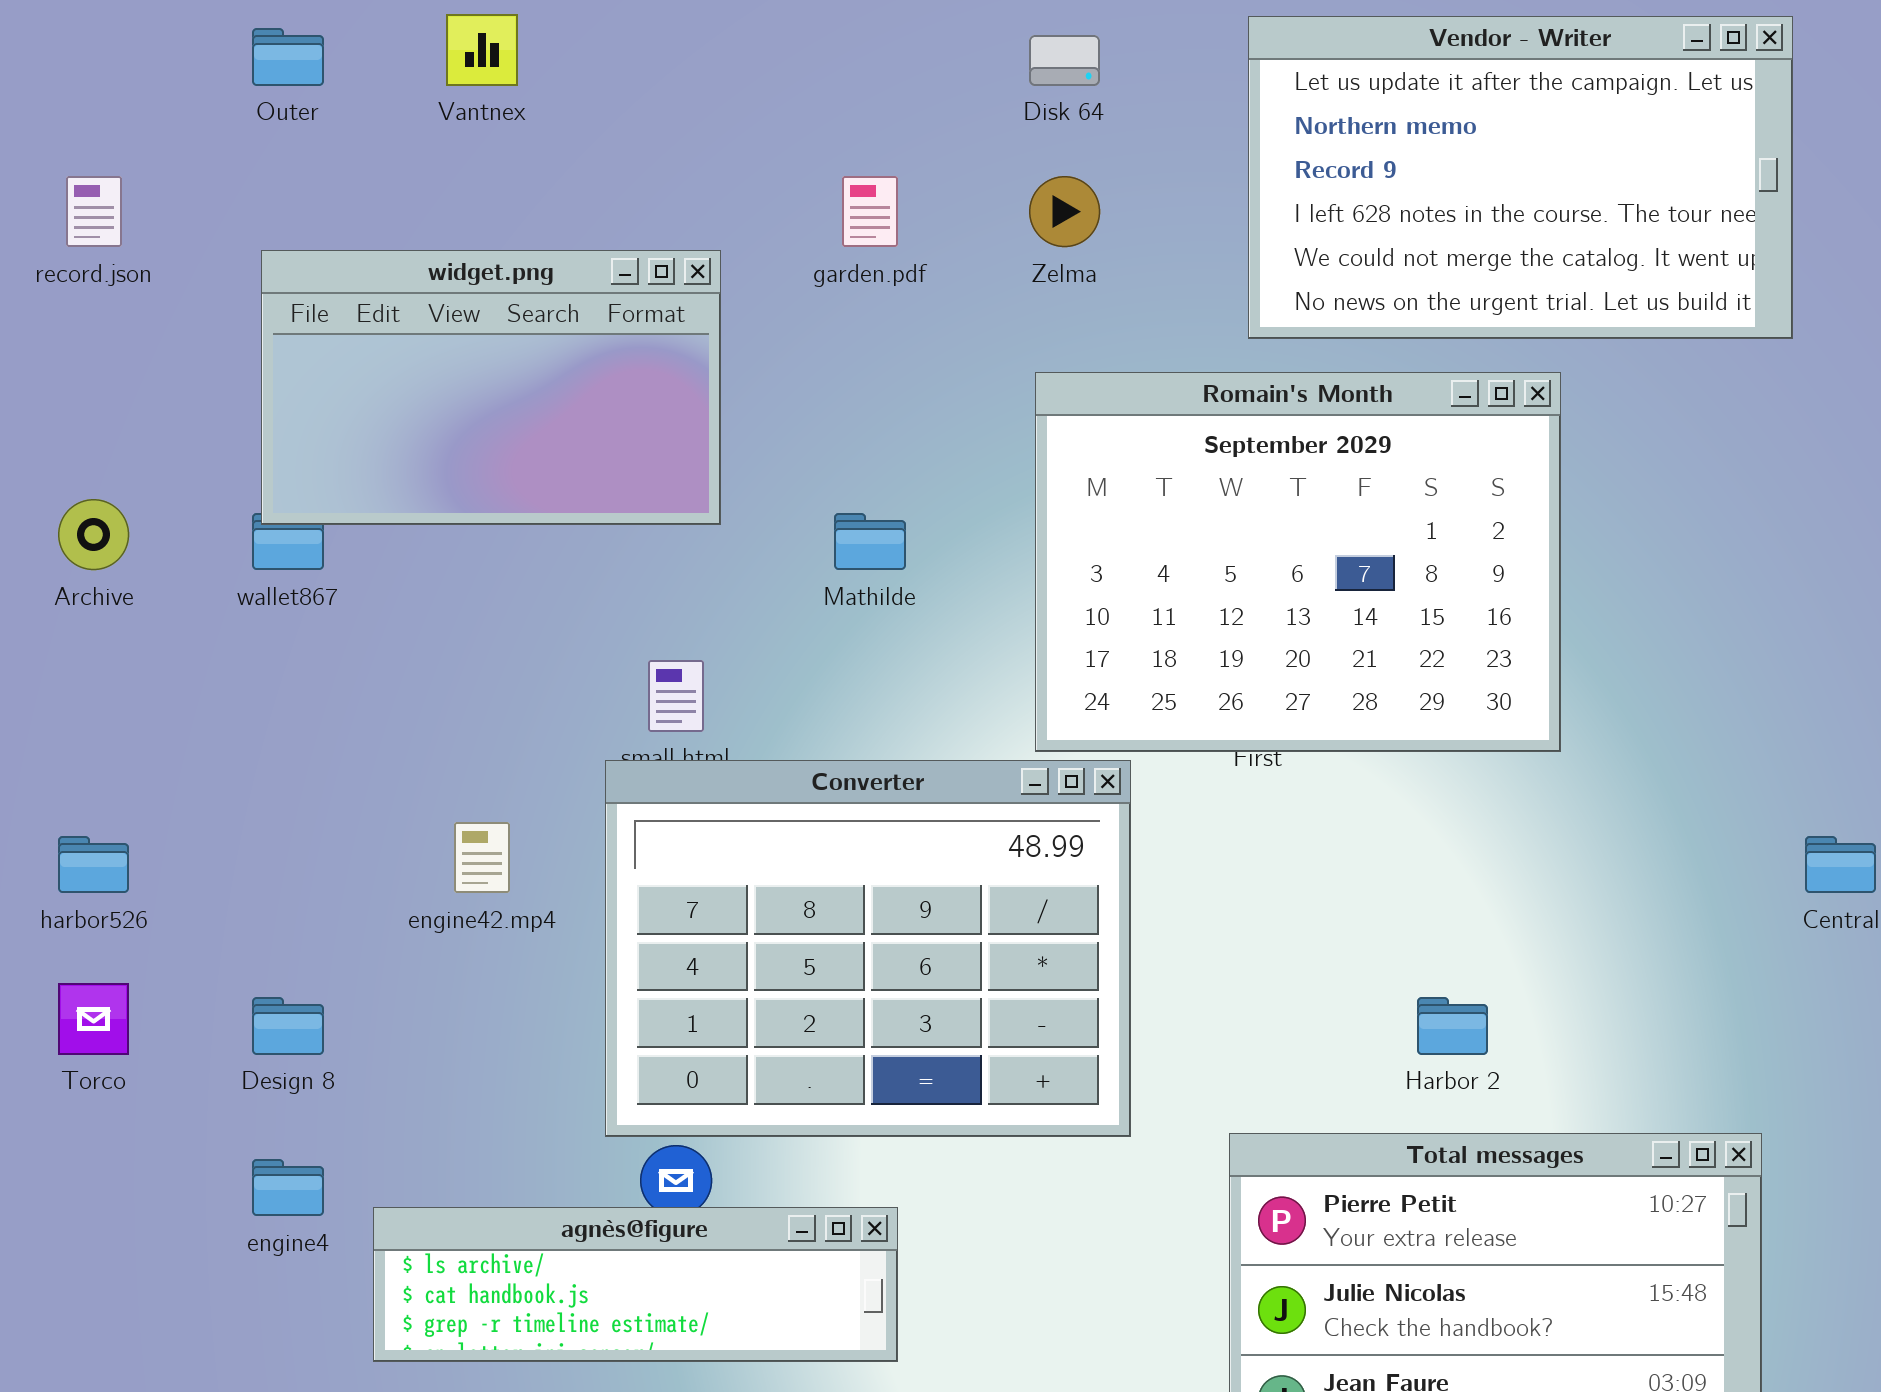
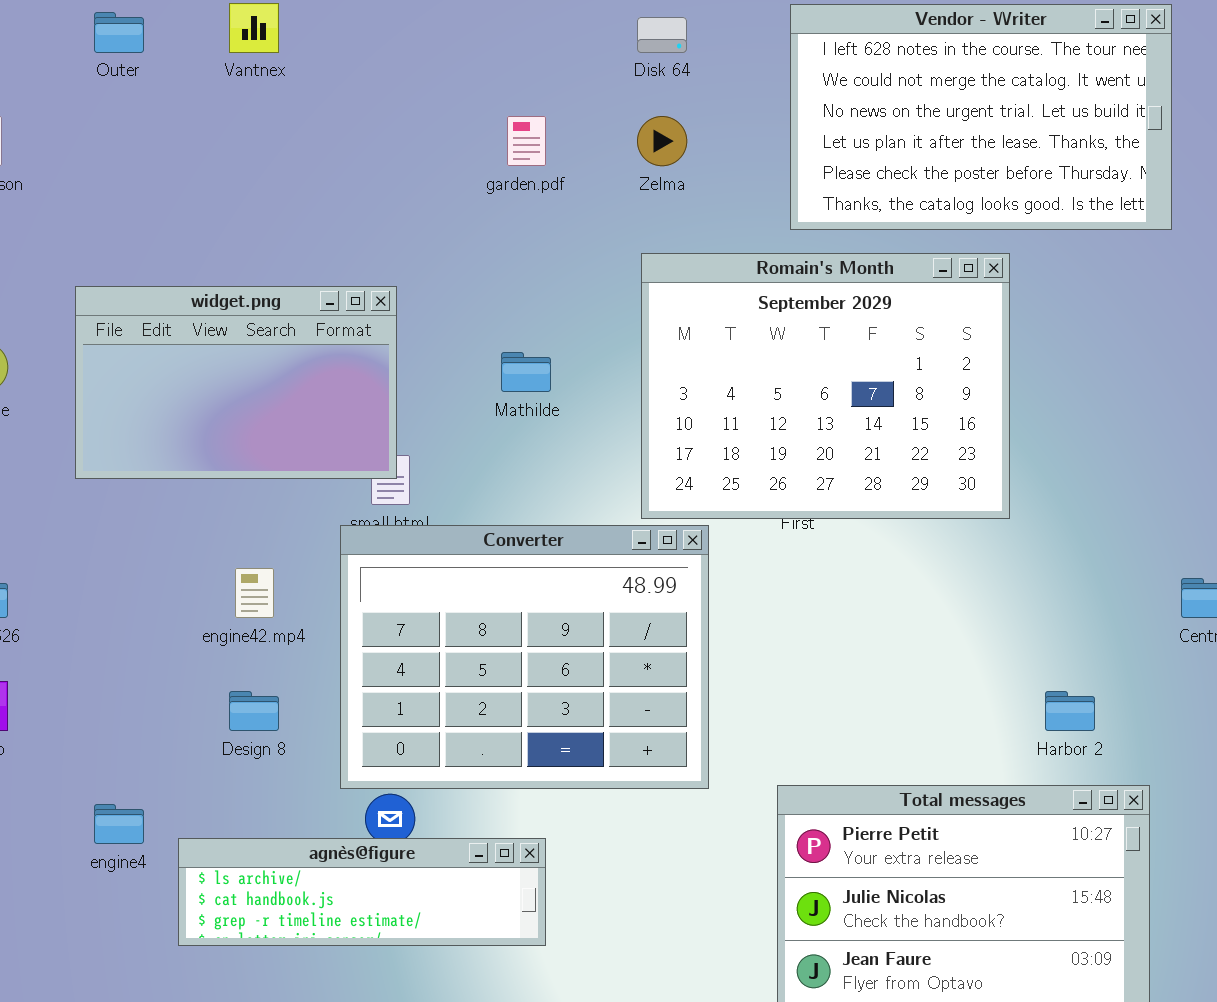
Vendor - Writer: [1248,16,1793,339] -> [790,4,1172,230], scrolled down 3 rows
widget.png: [261,250,721,525] -> [75,286,397,479], moved
Design 8: [252,997,324,1055] -> [229,691,279,731], moved
Harbor 2: [1417,997,1488,1055] -> [1045,691,1095,731], moved

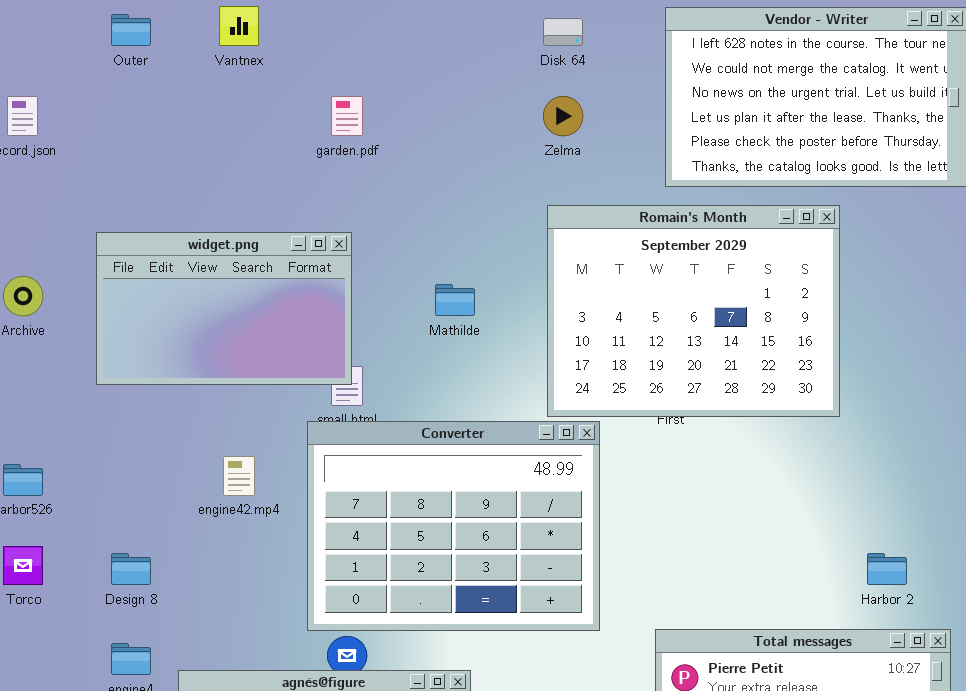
garden.pdf: [507,116,546,166] -> [331,96,363,136], moved
Design 8: [229,691,279,731] -> [111,553,151,585], moved

